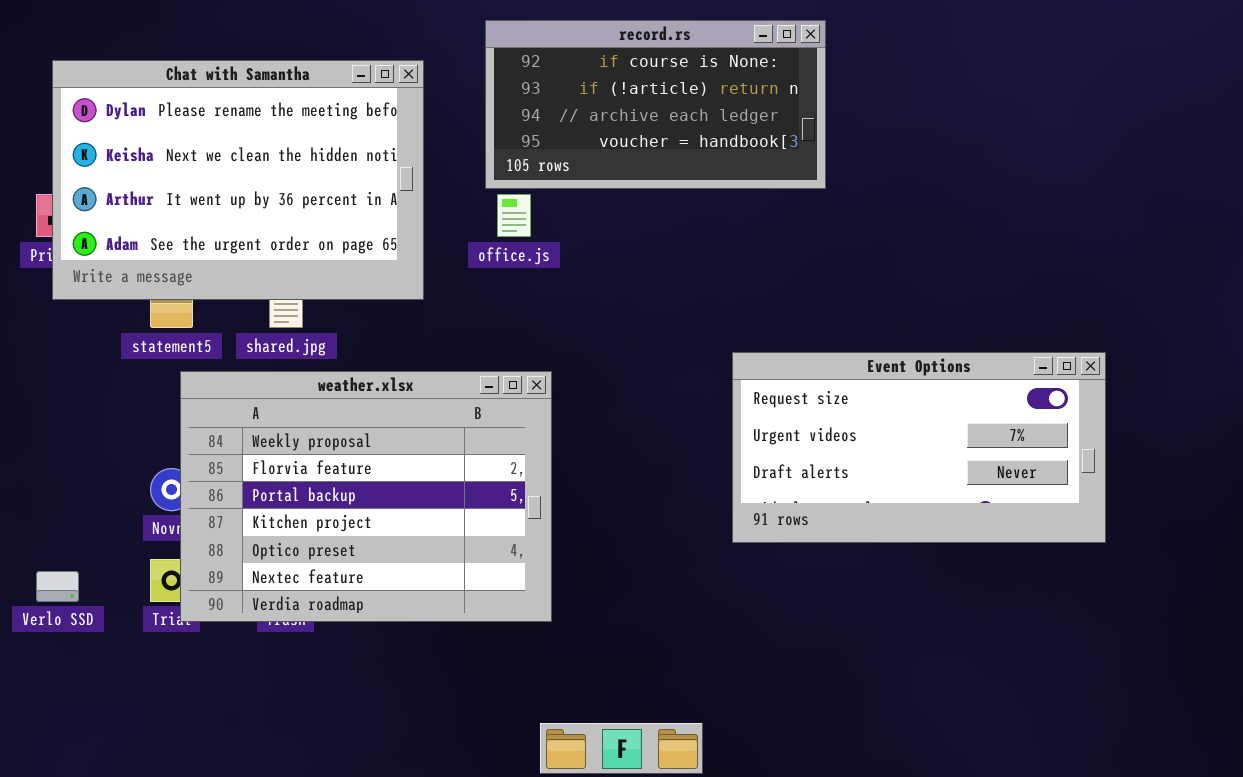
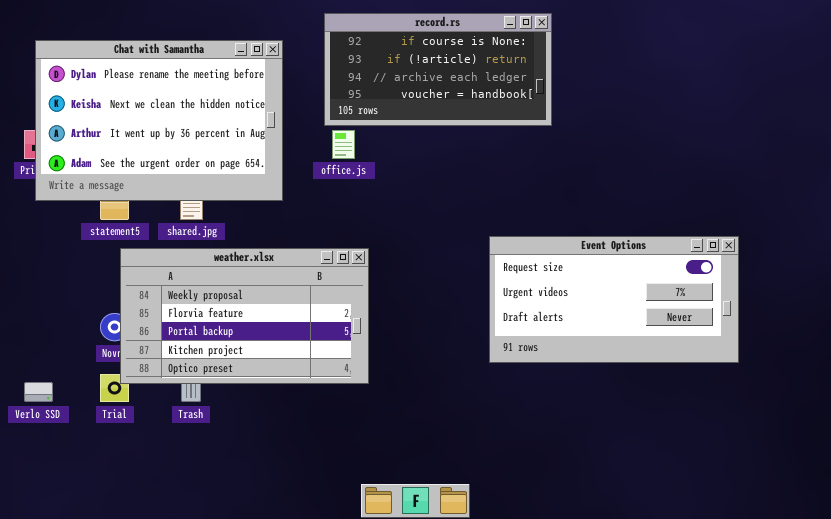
weather.xlsx: [180,371,552,622] -> [120,248,369,384], resized

